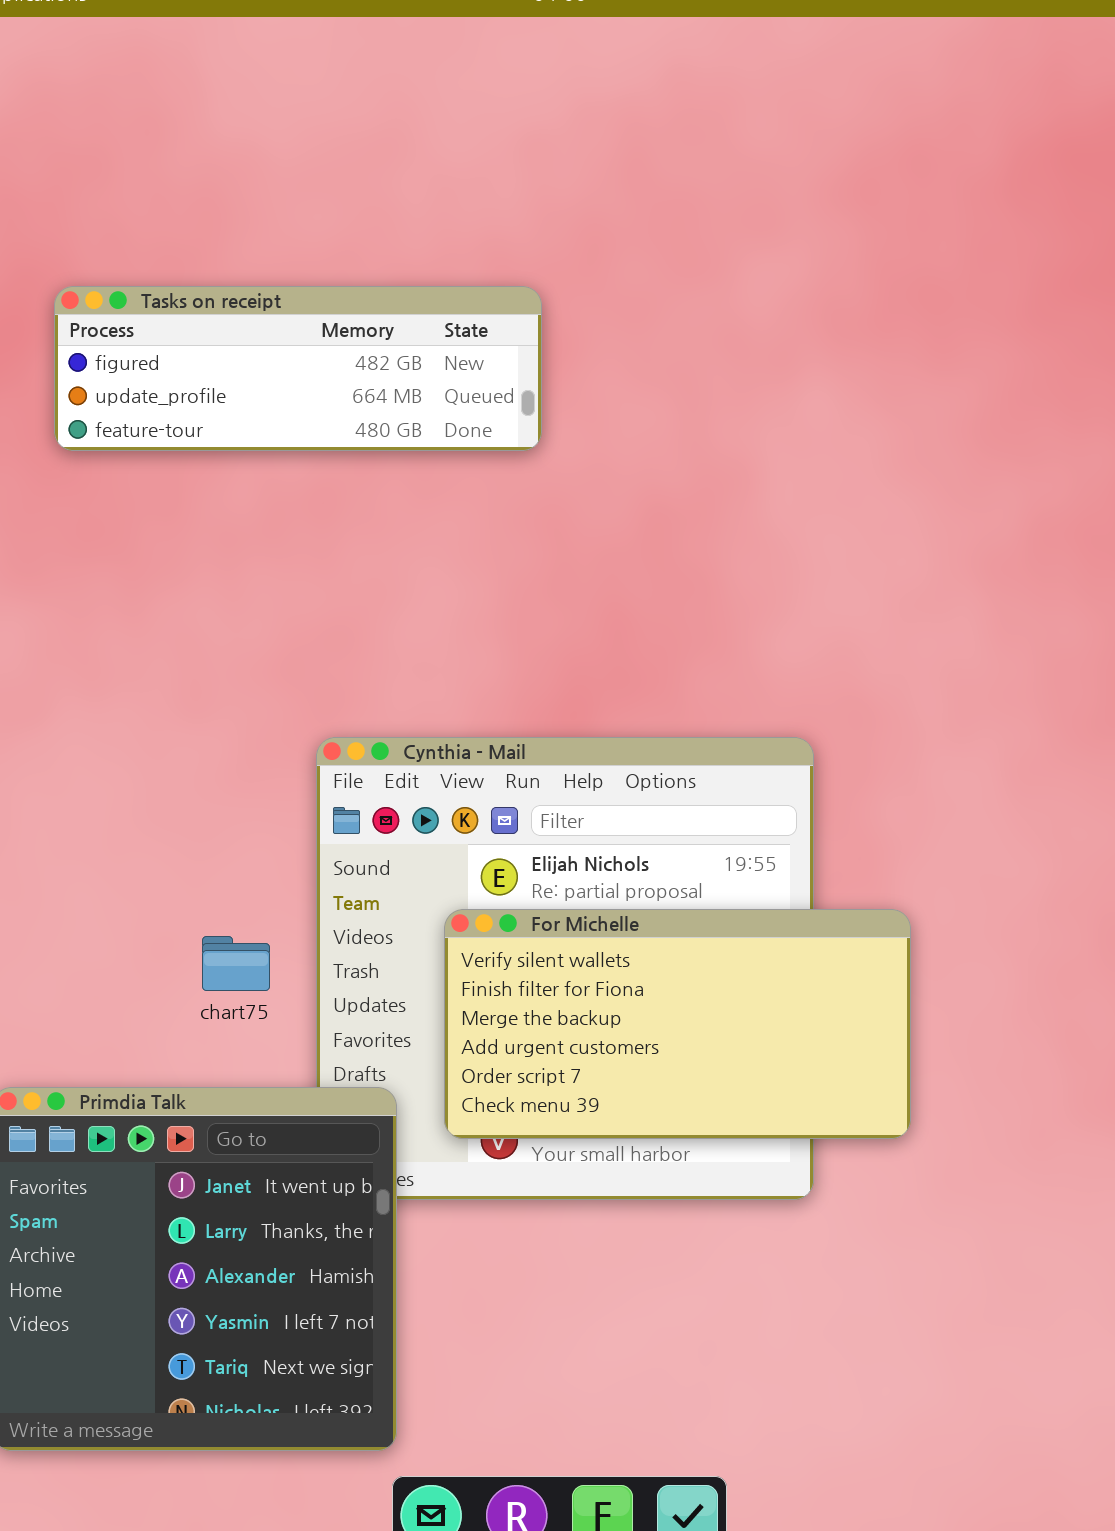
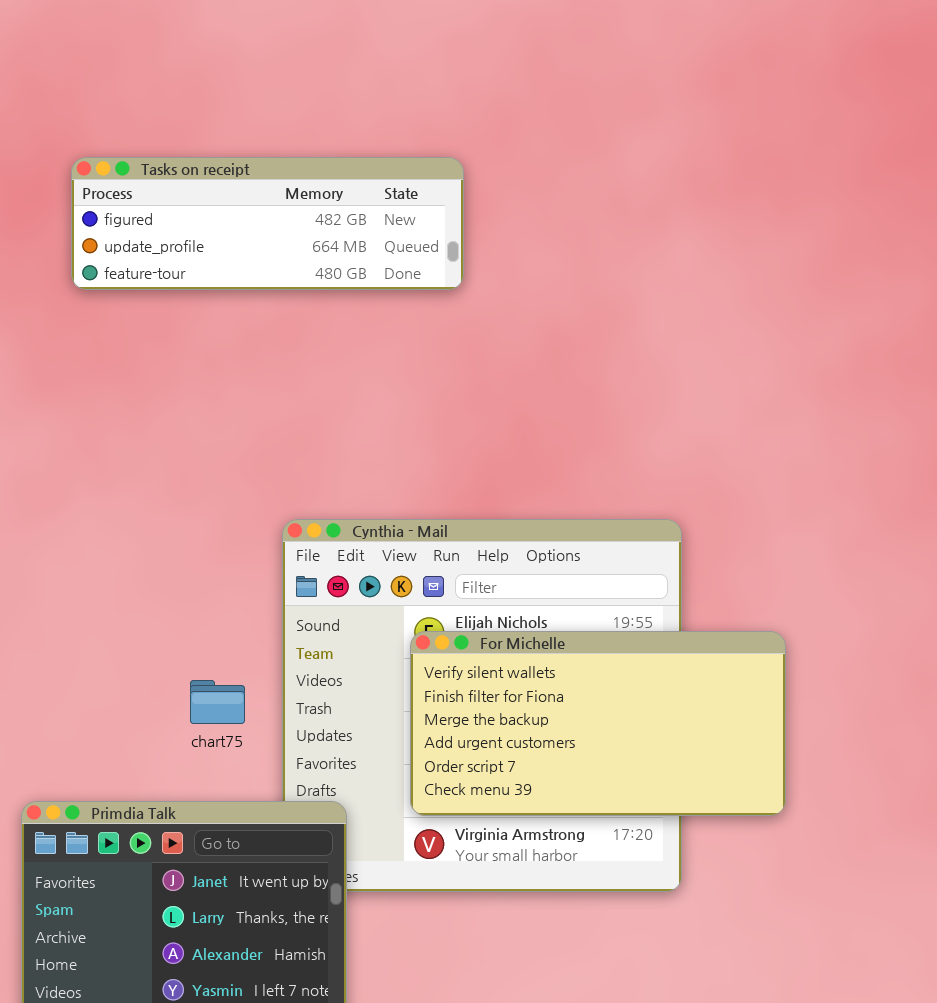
For Michelle: [444,909,911,1139] -> [410,631,786,816], moved

